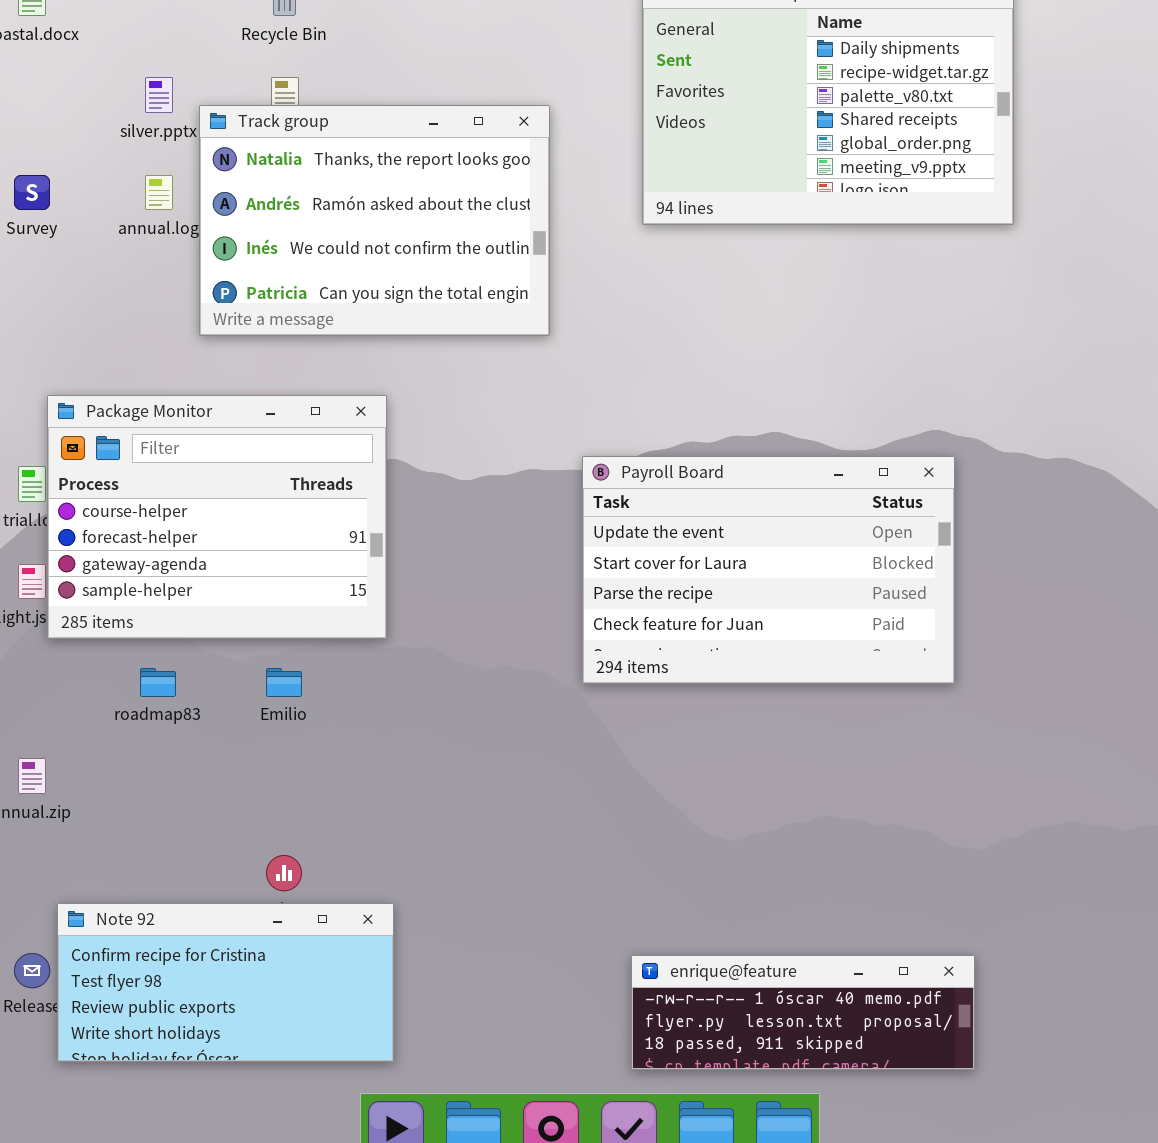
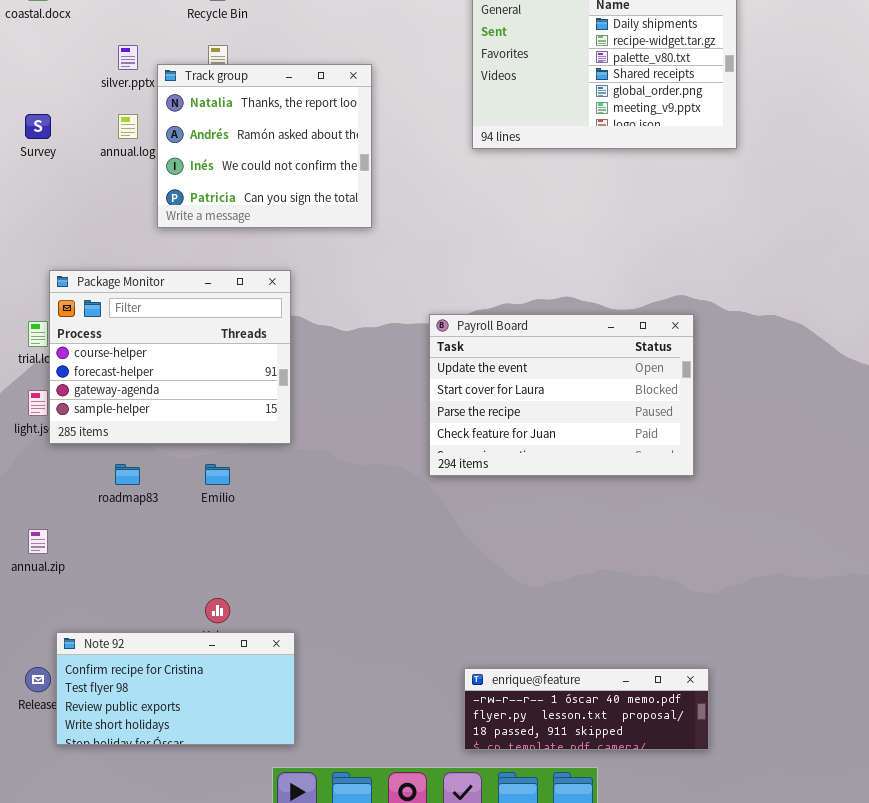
Track group: [199,105,550,336] -> [157,64,372,228], resized

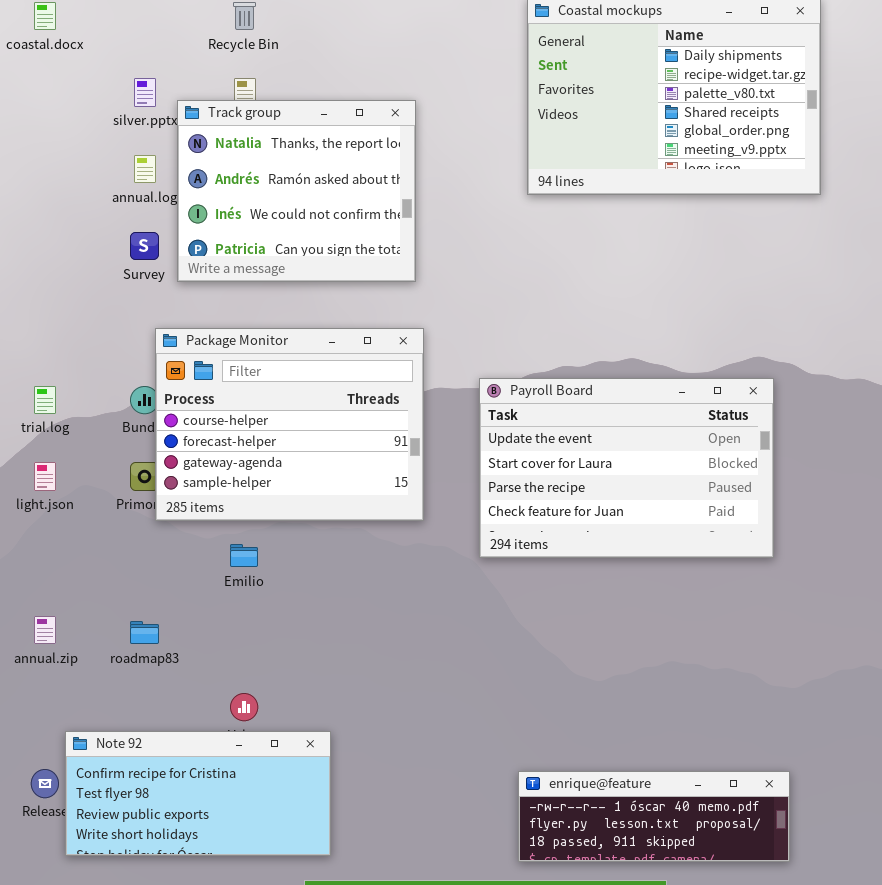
Survey: [25,114,51,139] -> [130,232,159,260], moved
Package Monitor: [49,270,291,444] -> [155,328,424,521], moved
roadmap83: [115,464,140,485] -> [130,621,159,644], moved

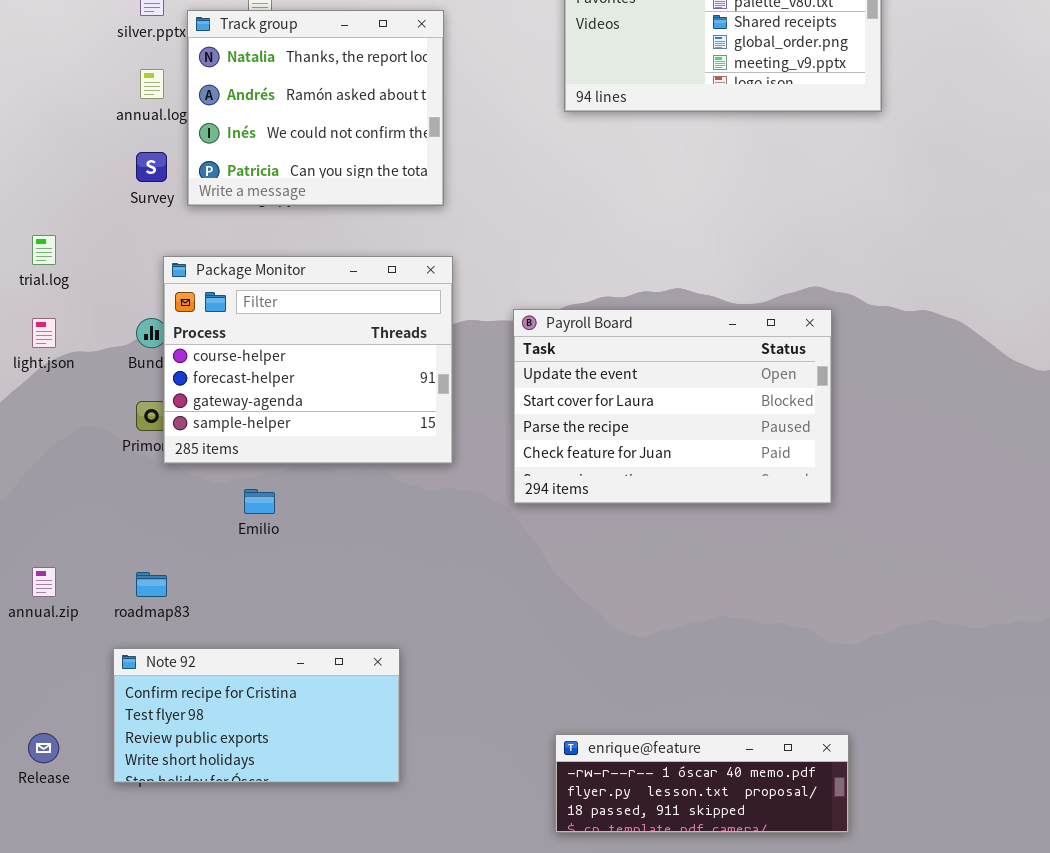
trial.log: [34,386,56,414] -> [32,235,56,265], moved
light.json: [34,462,56,491] -> [32,318,56,348], moved
Note 92: [65,731,331,856] -> [113,648,400,783], moved

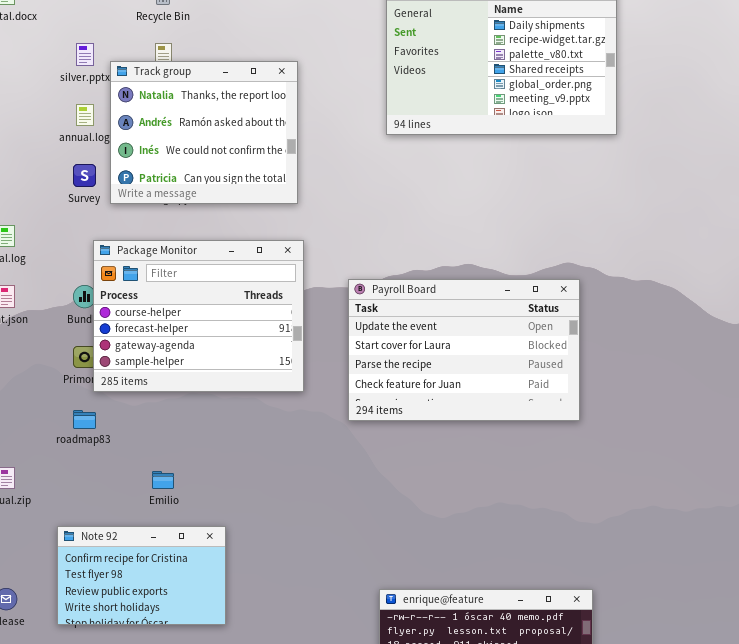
Emilio: [244,489,275,514] -> [152,471,174,489], moved
roadmap83: [136,572,167,597] -> [73,410,96,429], moved
Note 92: [113,648,400,783] -> [57,526,226,625], resized

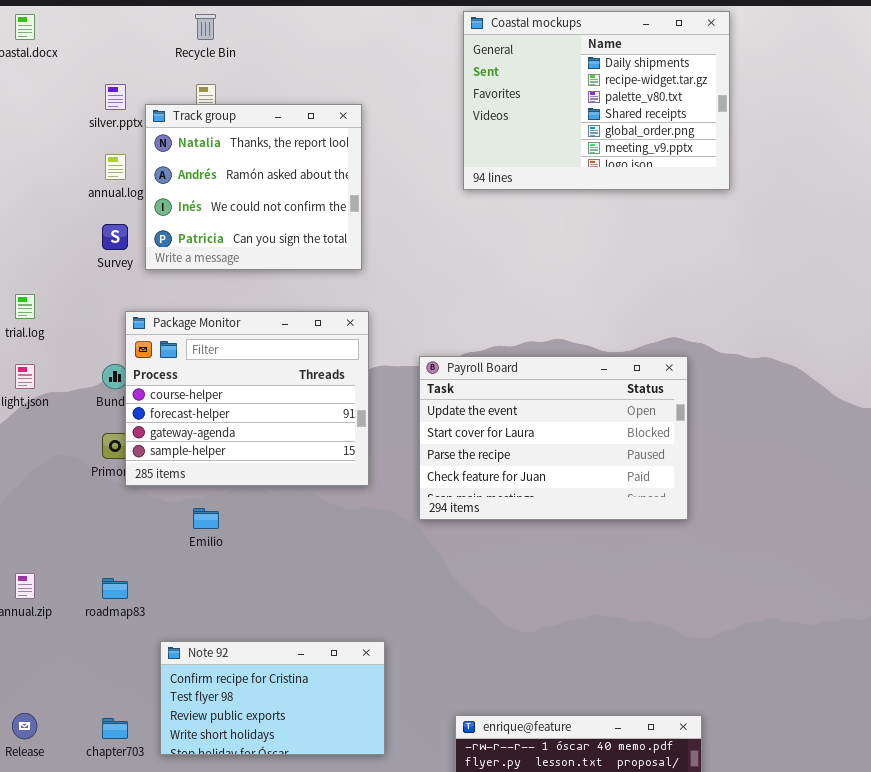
roadmap83: [73,410,96,429] -> [102,578,128,599], moved
Emilio: [152,471,174,489] -> [193,508,219,529], moved
Note 92: [57,526,226,625] -> [160,641,385,755], moved, resized

